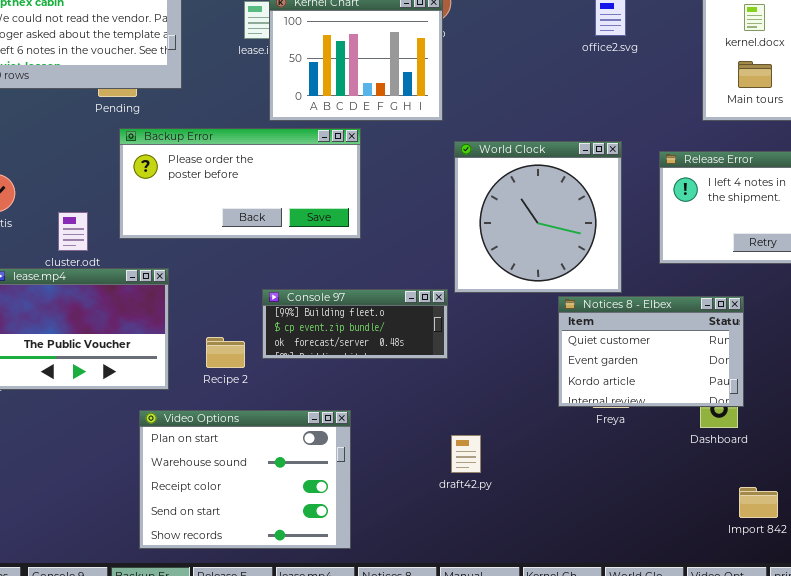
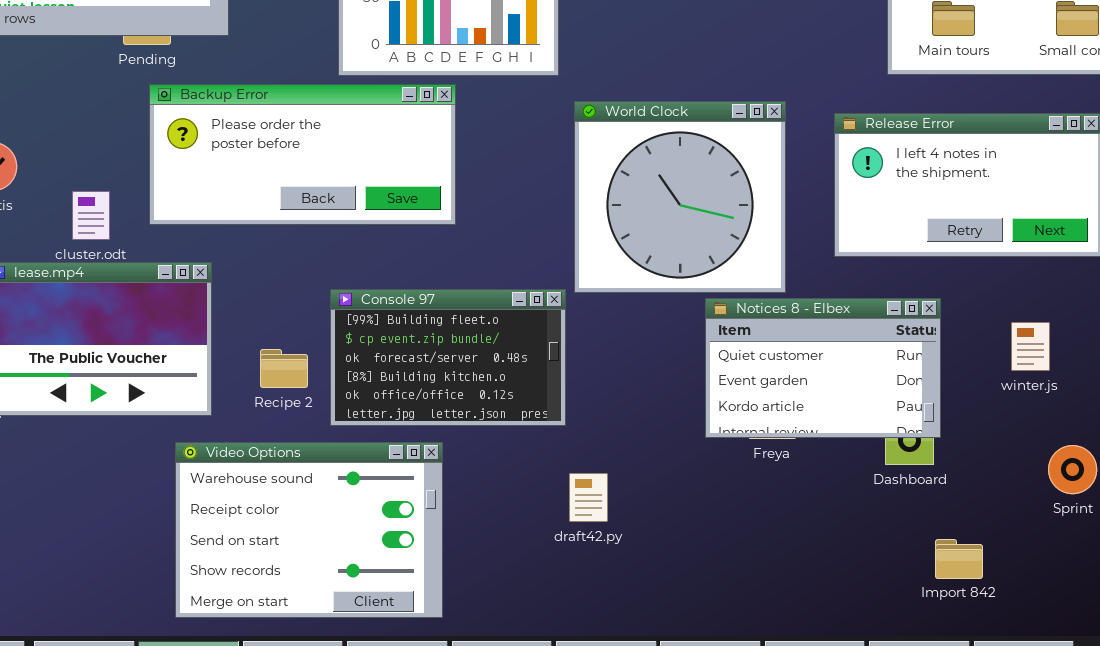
Console 97: [262,289,448,359] -> [330,289,566,426], resized
Video Options: [139,410,351,549] -> [175,442,443,618], scrolled down 1 row

